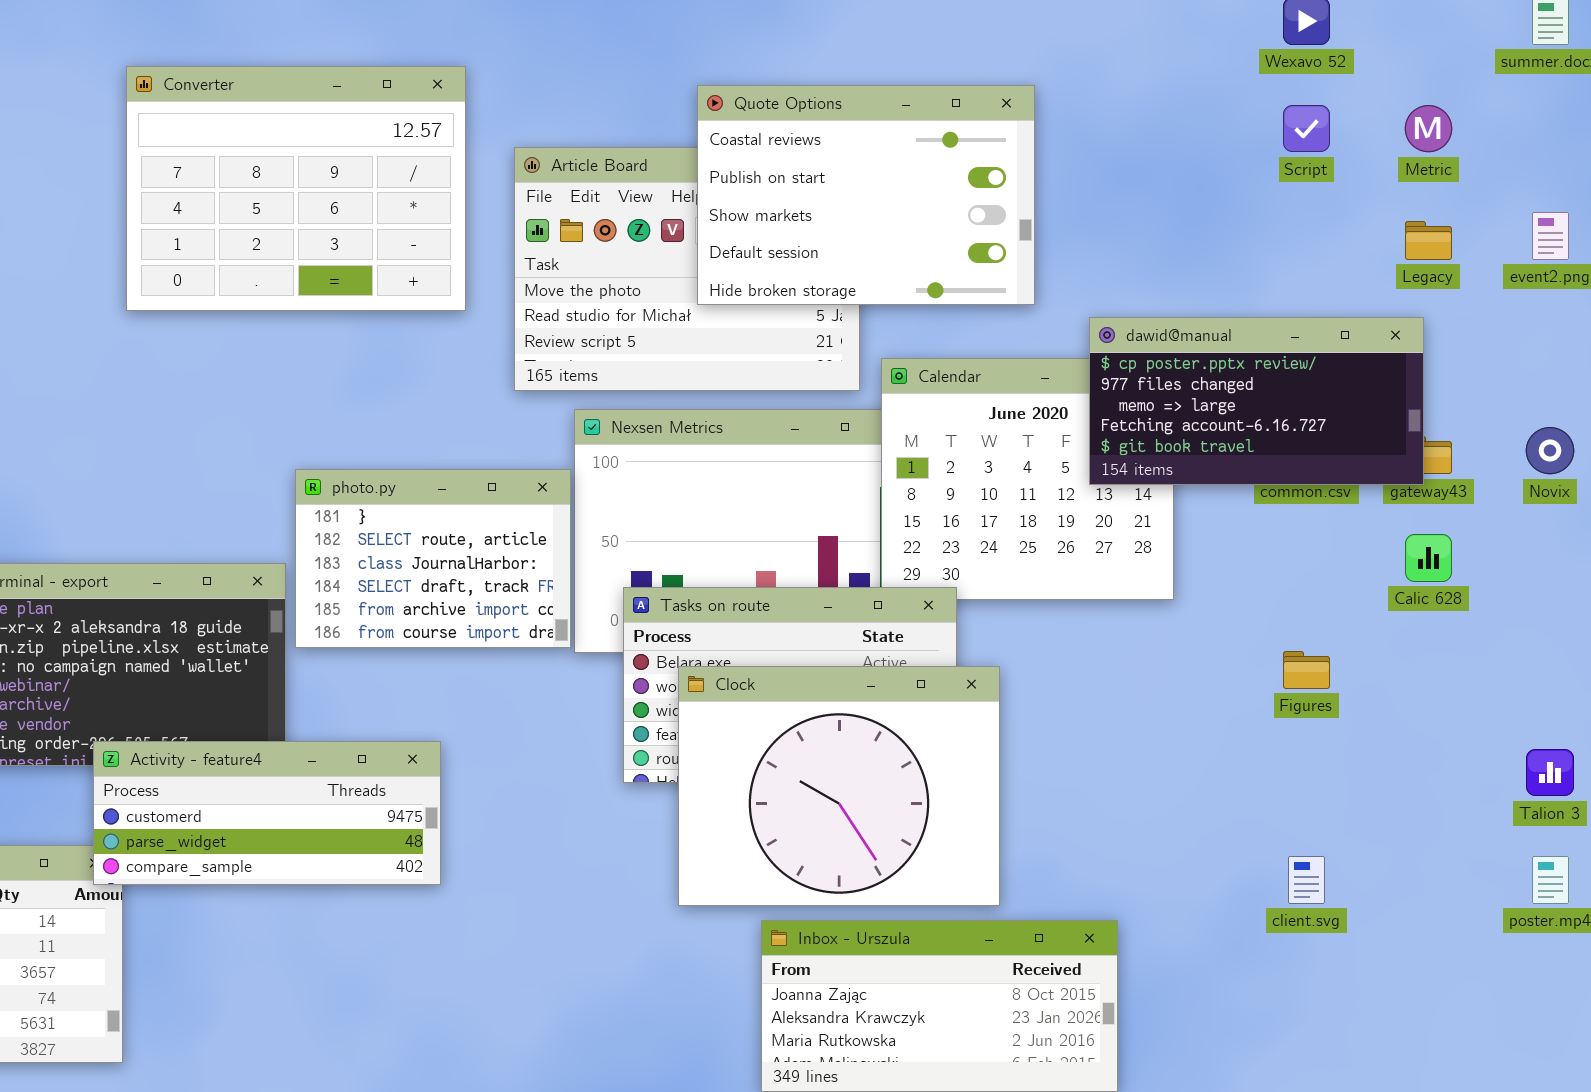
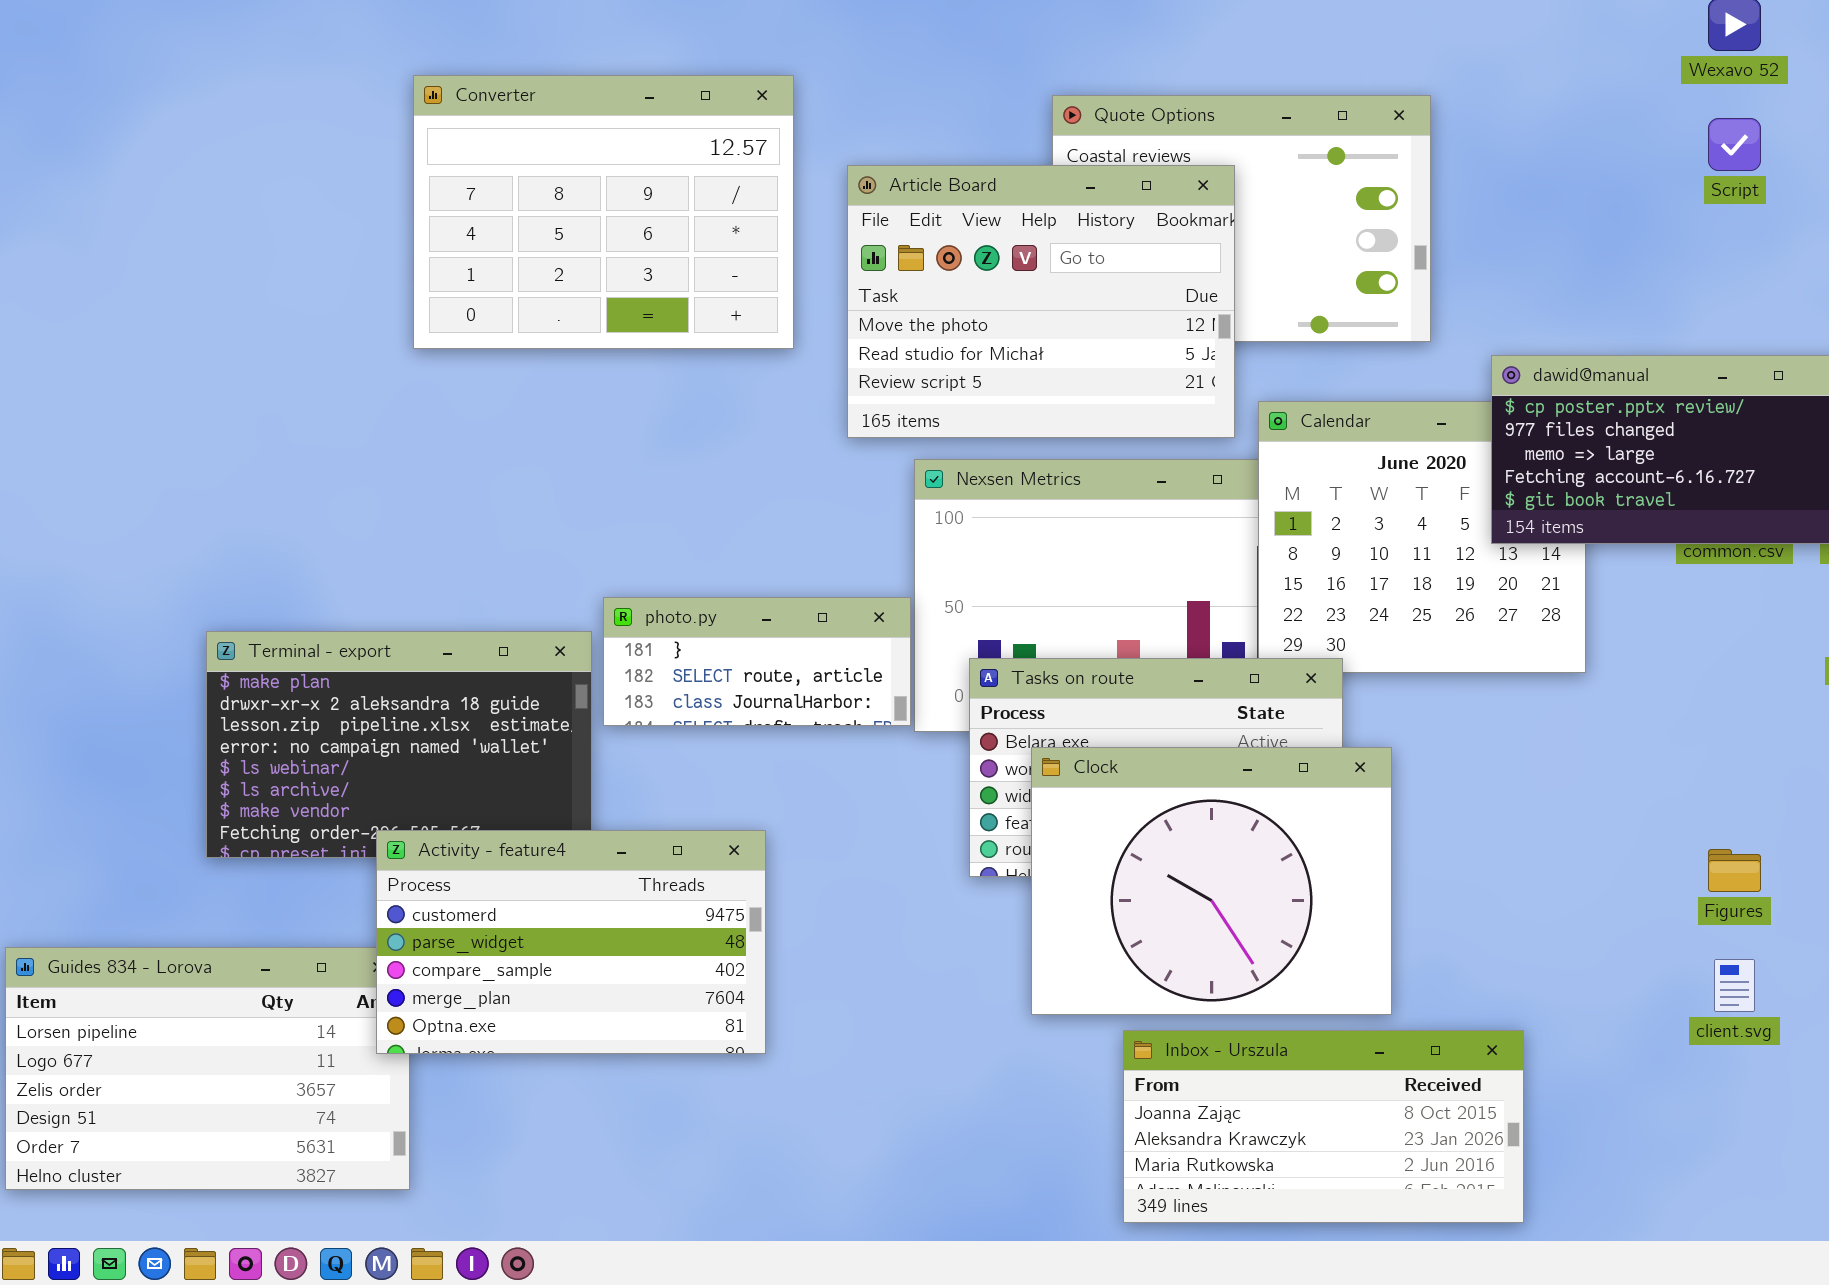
Article Board: [514,147,860,391] -> [847,165,1235,438], raised
photo.py: [295,469,571,648] -> [603,597,911,726], resized
Figures: [1283,651,1330,689] -> [1708,849,1761,892], moved
Activity - feature4: [93,741,441,885] -> [376,830,766,1054], resized

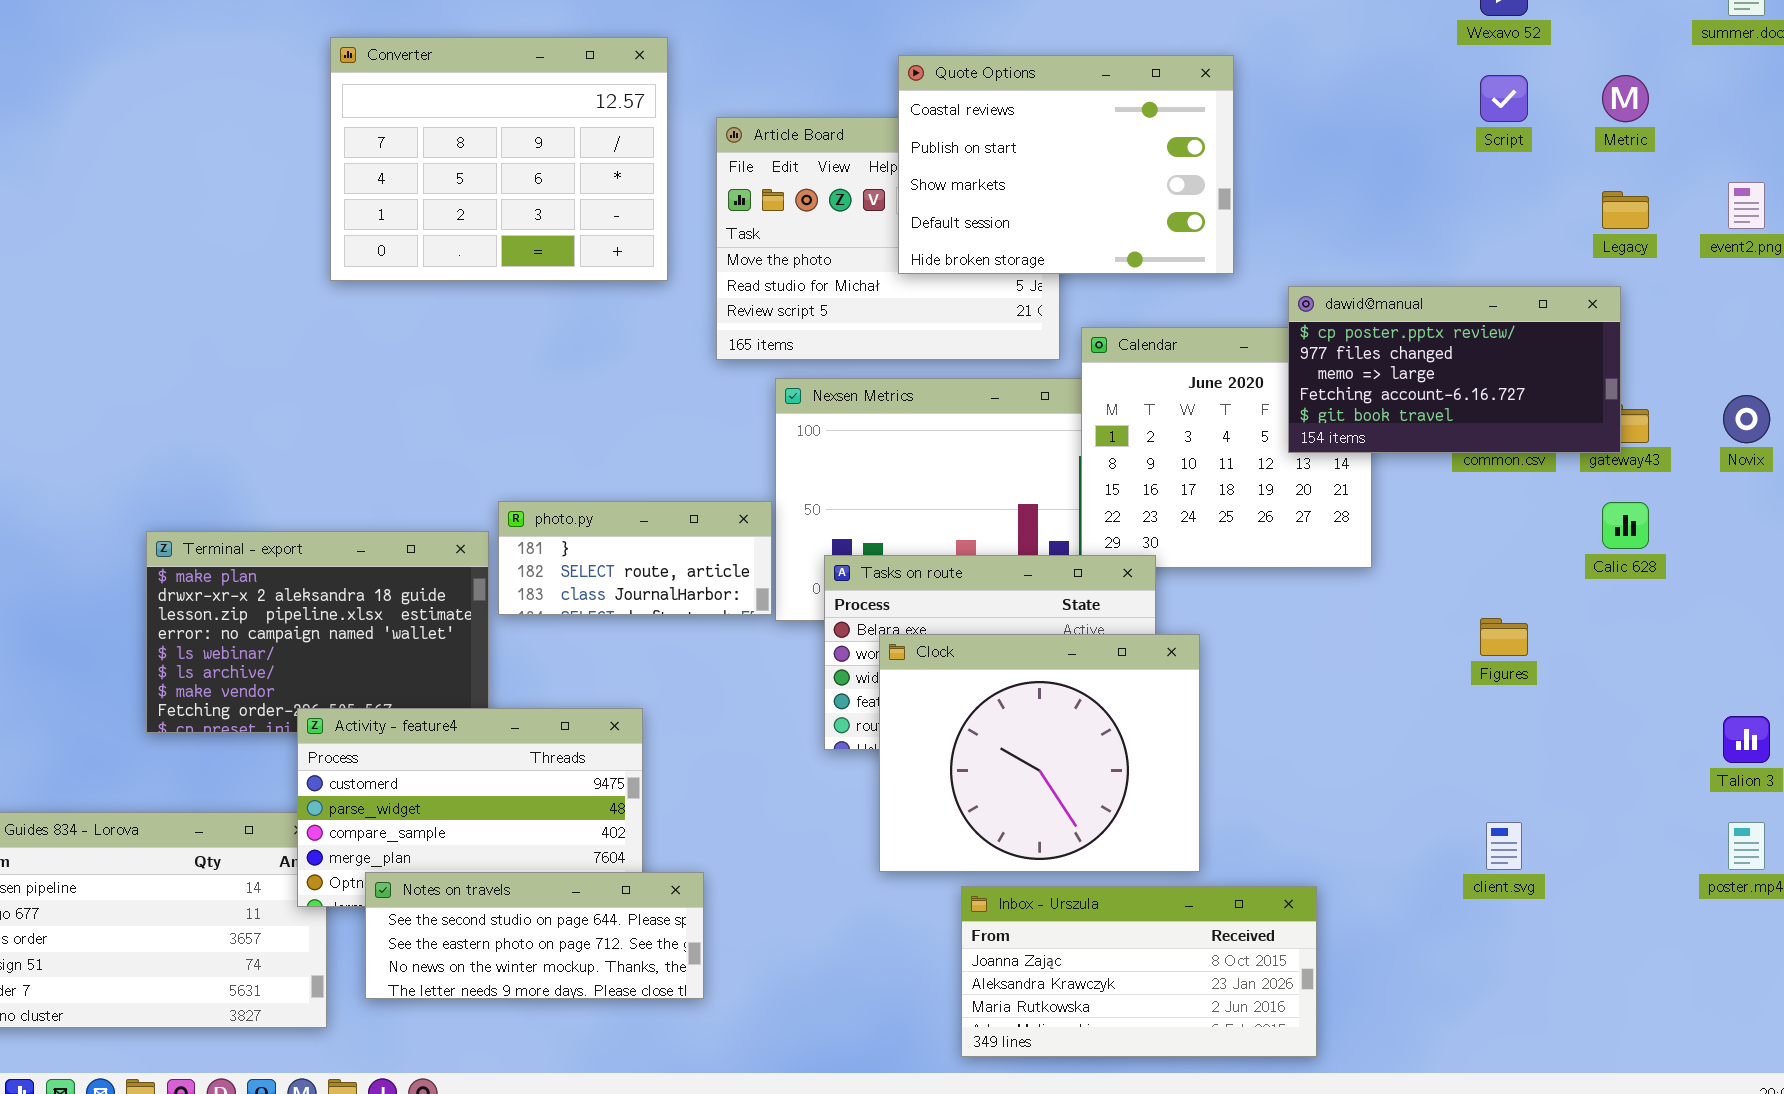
Quote Options: [1052,95,1431,342] -> [898,55,1234,274], raised
Figures: [1708,849,1761,892] -> [1480,618,1528,656], moved
Notes on travels: none -> [365,872,704,999], opened

